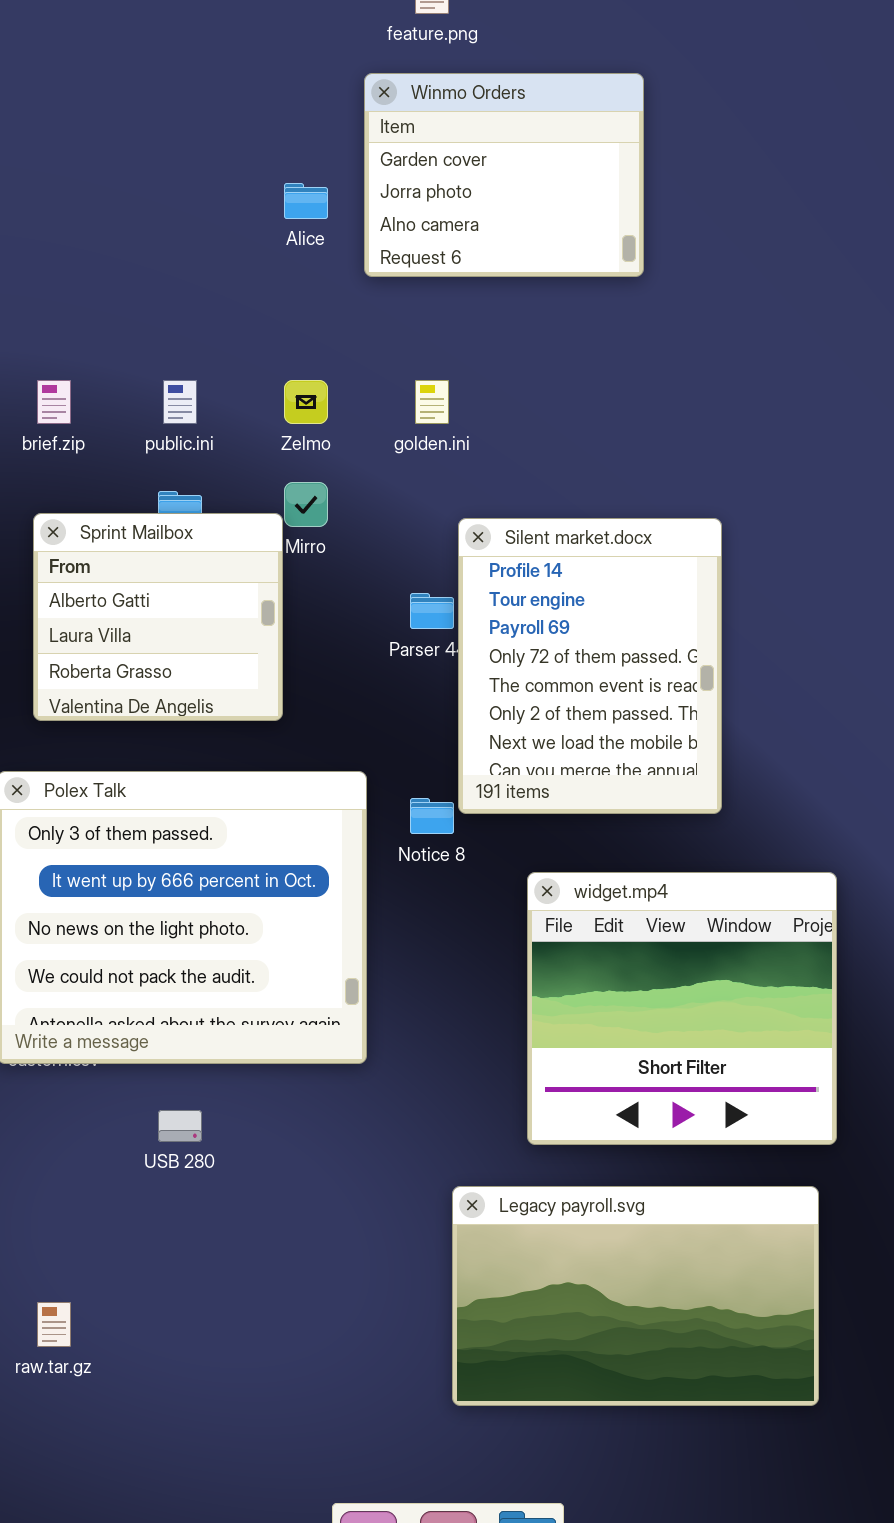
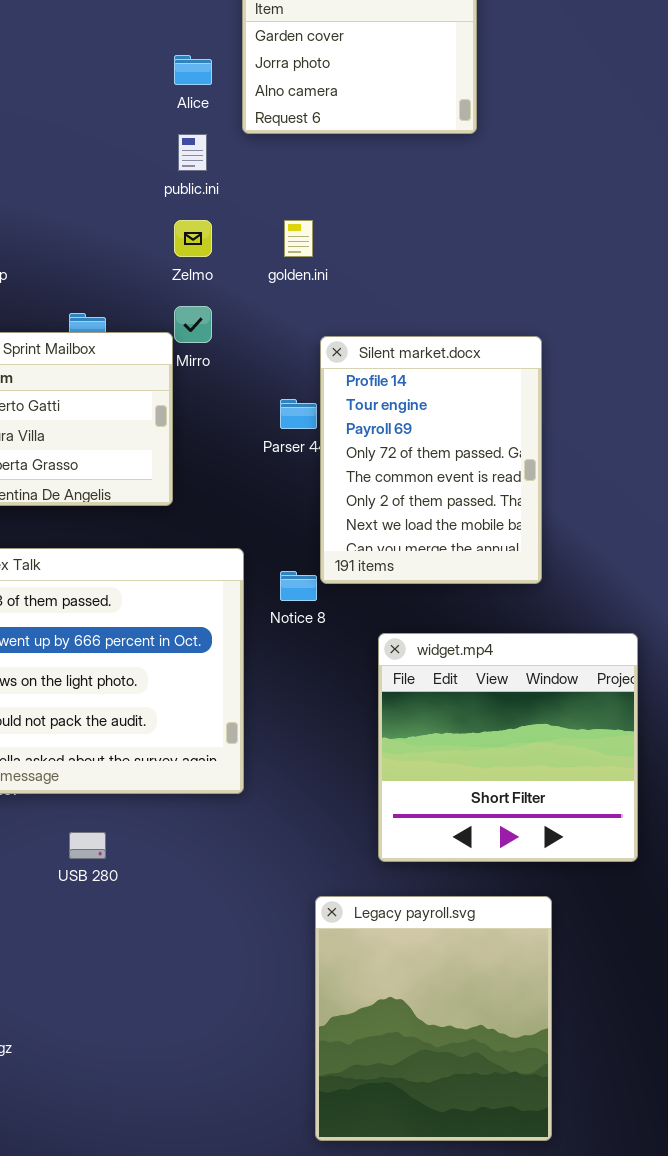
public.ini: [163,380,197,424] -> [178,134,207,171], moved
Legacy payroll.svg: [452,1186,819,1406] -> [315,896,552,1141], resized

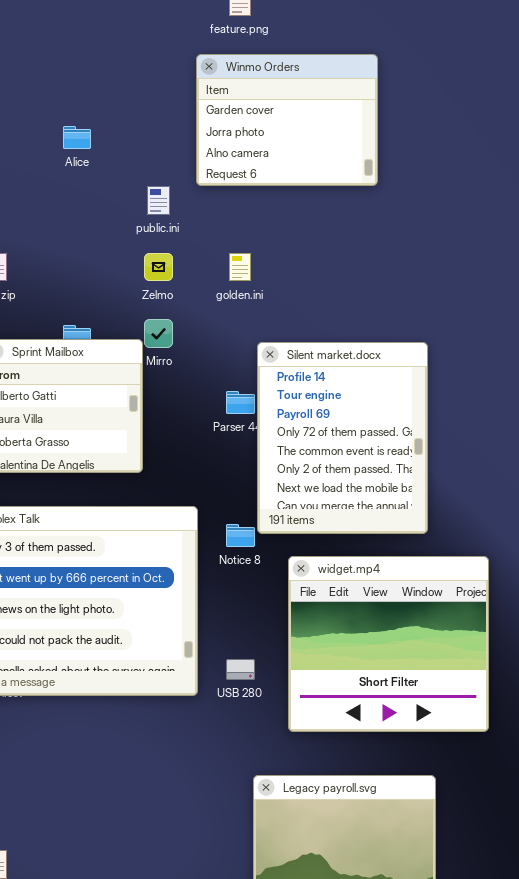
Alice: [174,55,212,85] -> [63,126,91,149], moved
widget.mp4: [378,633,638,862] -> [288,556,489,732], moved
USB 280: [69,832,106,859] -> [226,659,255,680], moved

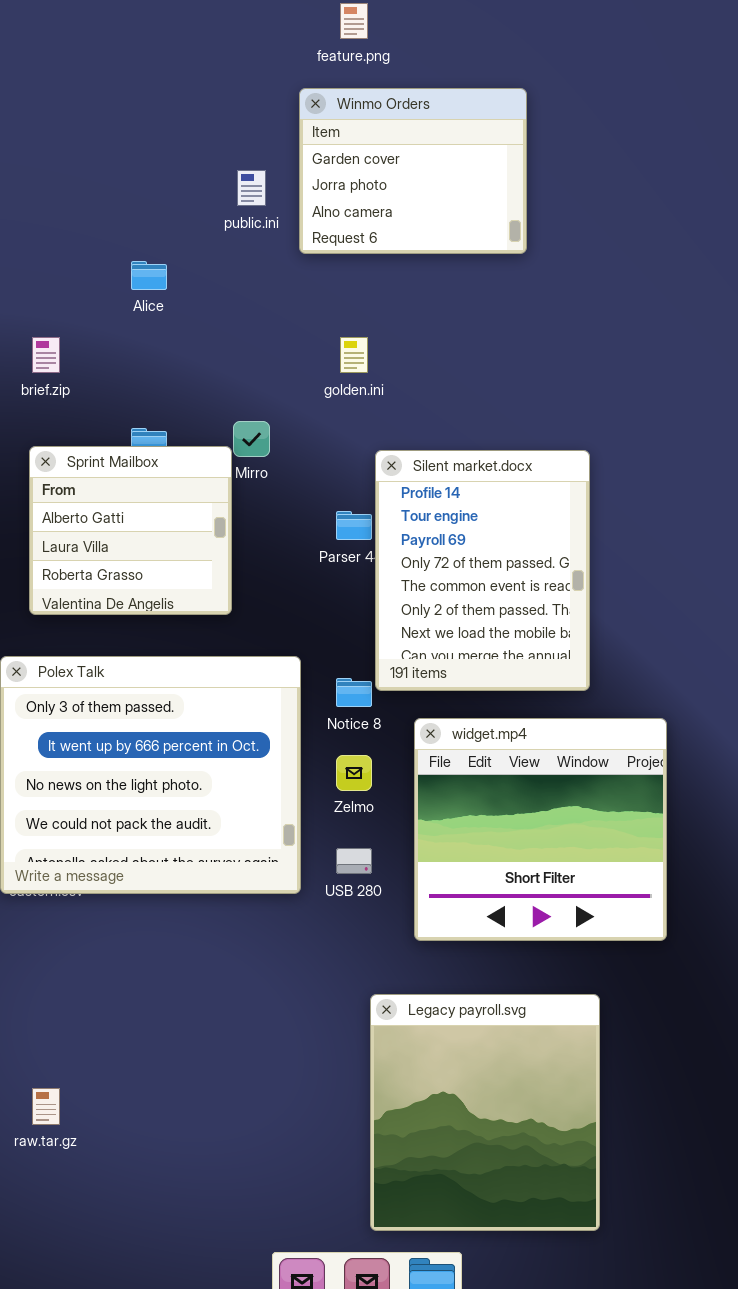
Alice: [63,126,91,149] -> [131,261,167,290], moved
public.ini: [147,186,170,215] -> [237,170,266,206], moved
Zelmo: [144,253,173,281] -> [336,755,372,791], moved

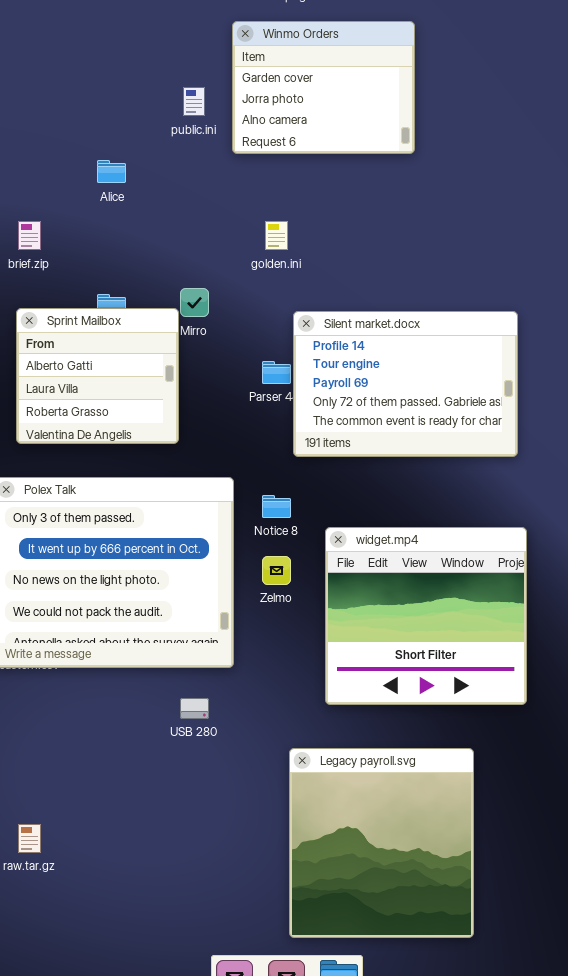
Silent market.docx: [375,450,590,691] -> [293,311,518,457], resized
USB 280: [336,848,372,874] -> [180,698,209,719], moved

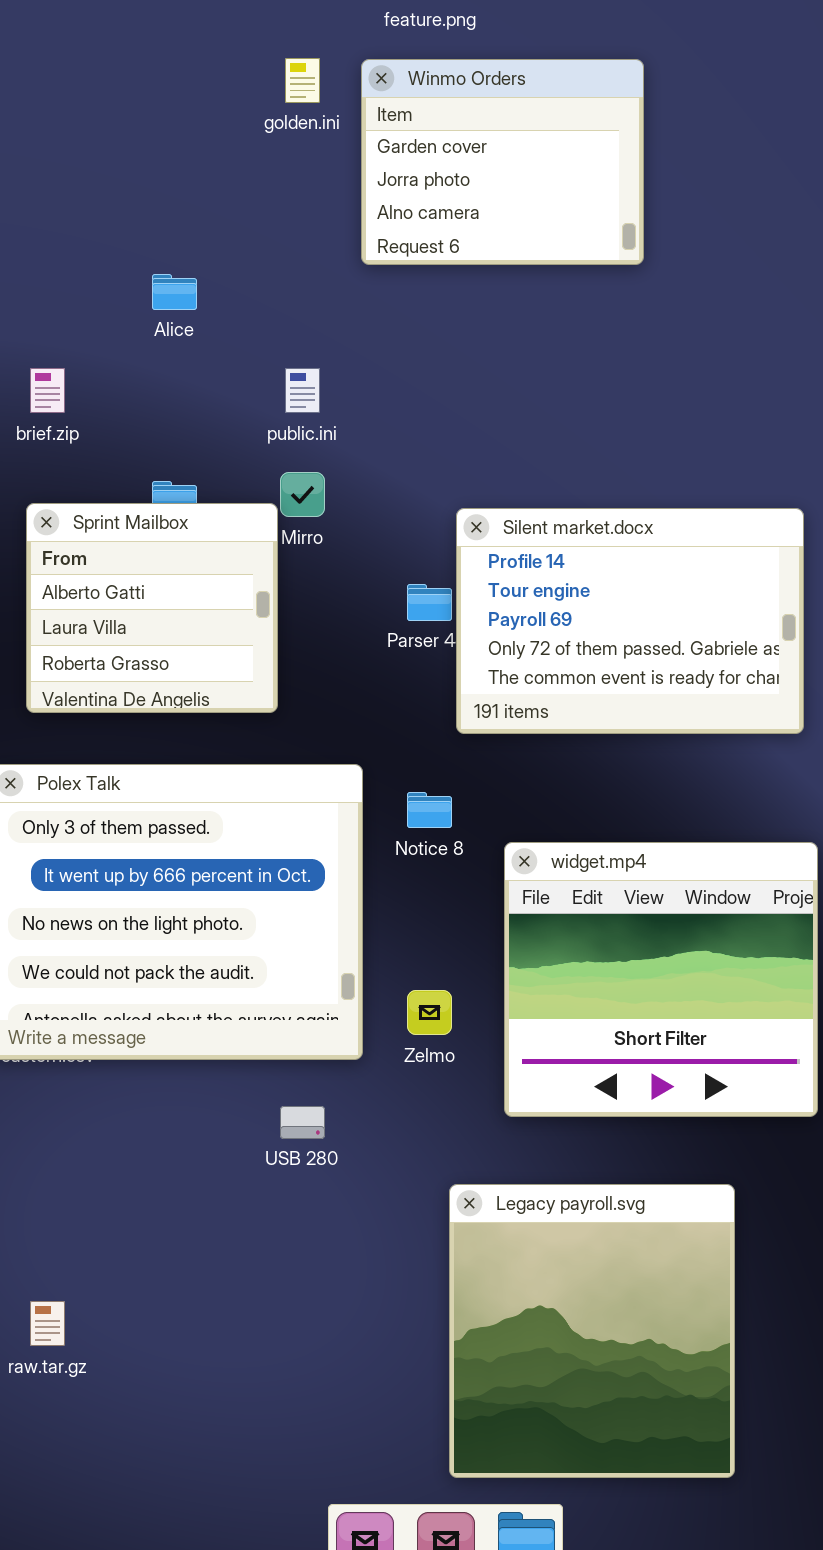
public.ini: [183,87,205,116] -> [285,368,320,413], moved
golden.ini: [265,221,288,250] -> [285,58,320,103], moved
Zelmo: [262,556,291,585] -> [407,990,452,1035], moved

